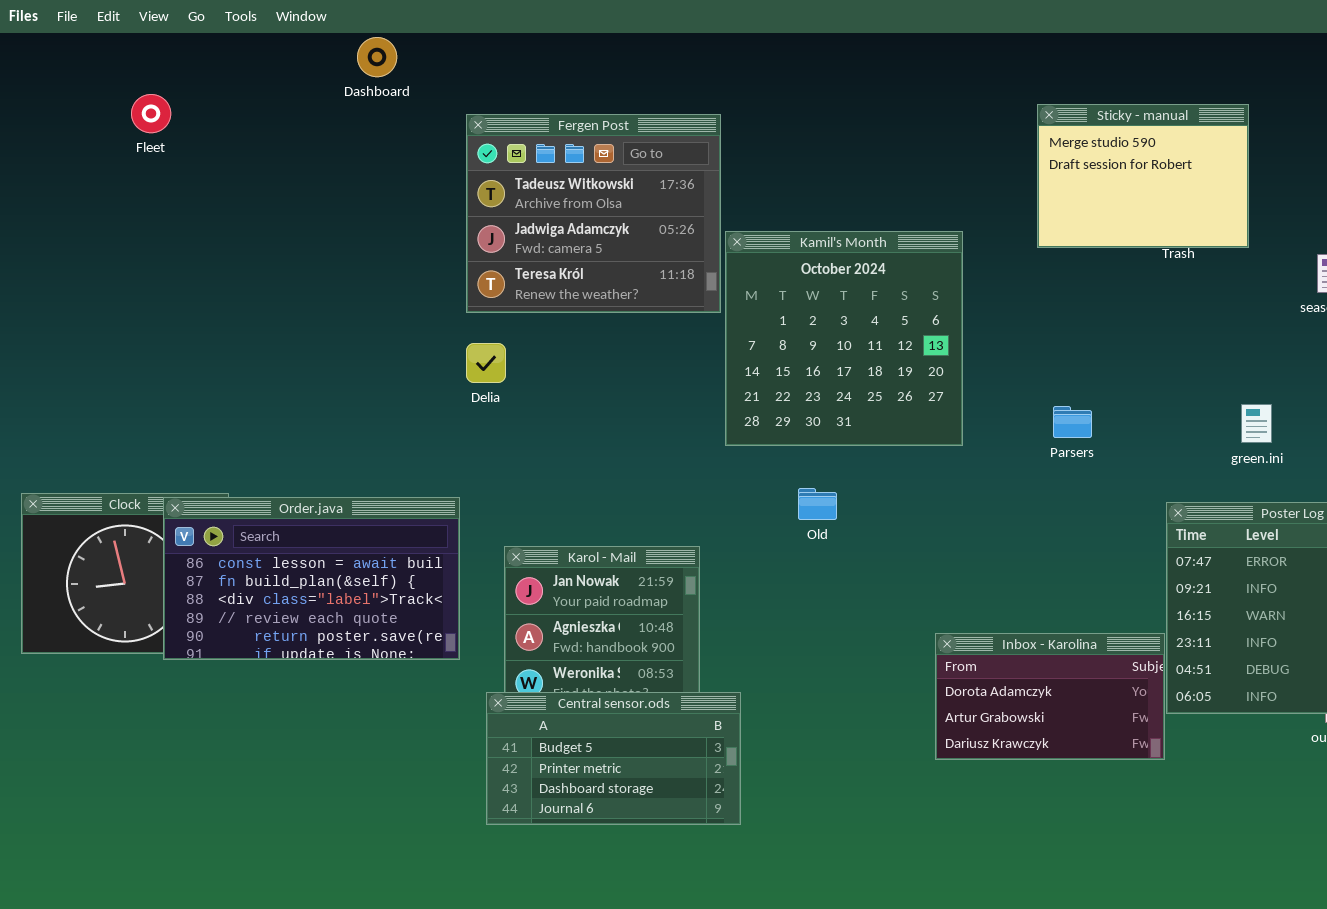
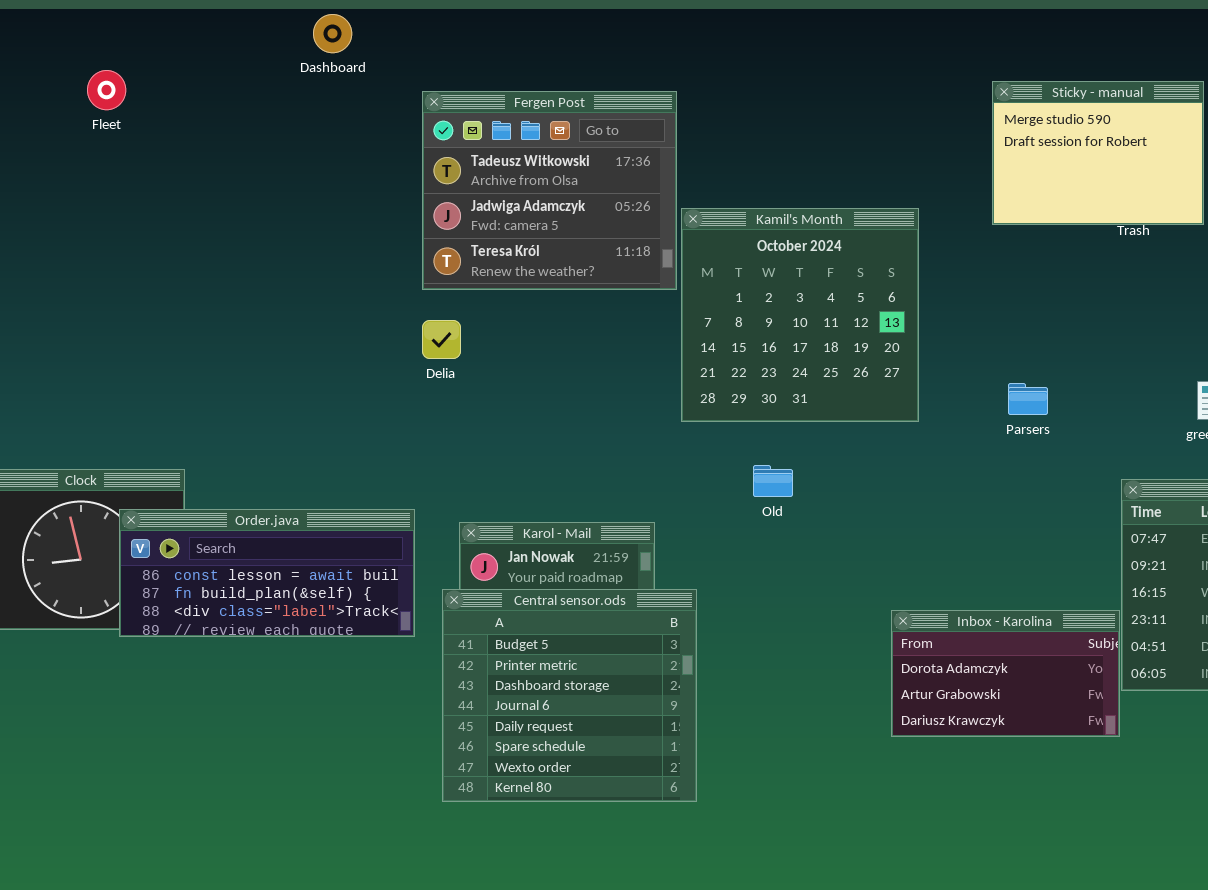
Order.java: [163,497,460,660] -> [119,509,415,637], resized
Central sensor.ods: [486,692,741,825] -> [442,589,697,802], resized

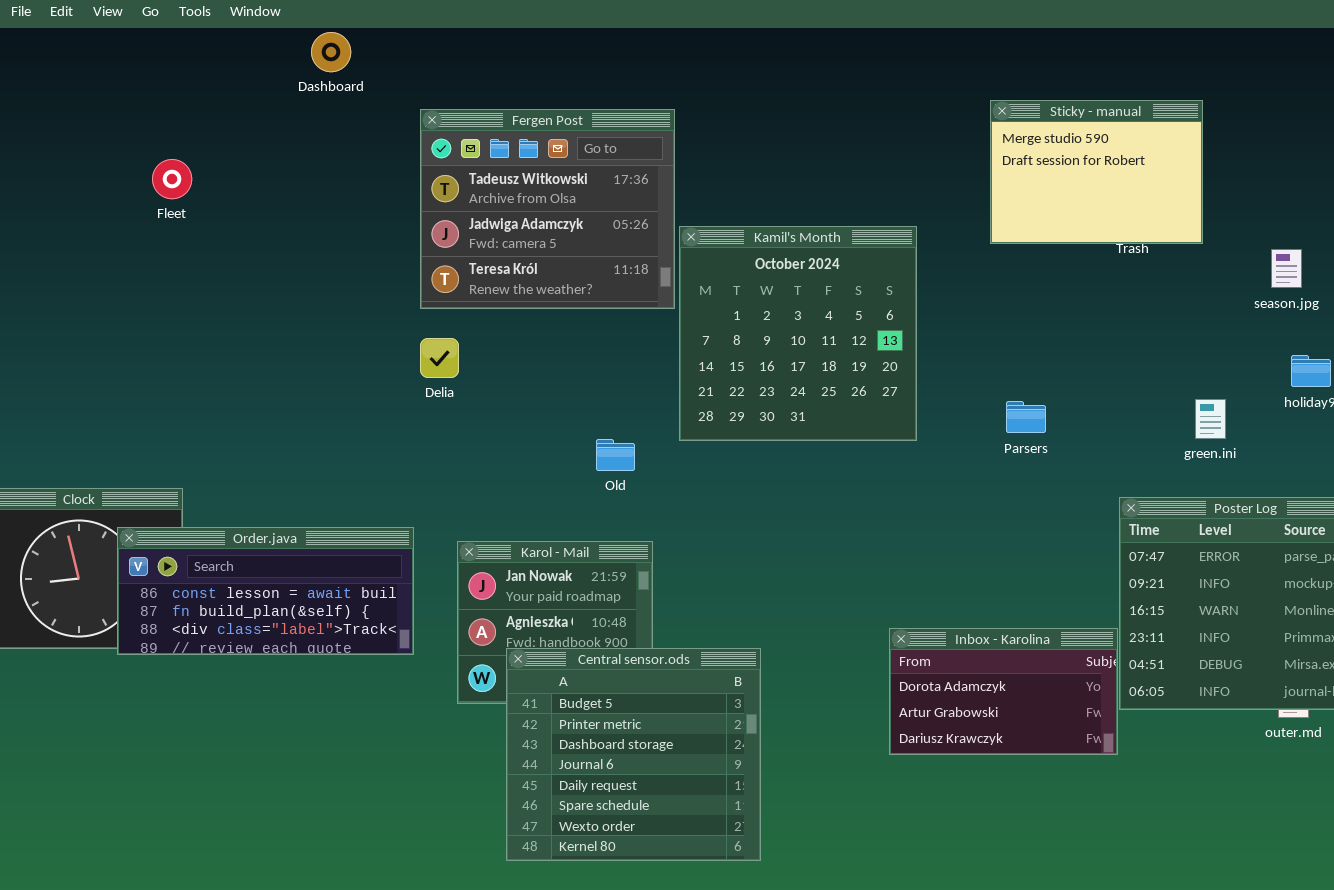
Fleet: [87,70,126,110] -> [152,159,192,199], moved
Old: [753,465,793,497] -> [596,439,635,471], moved
Central sensor.ods: [442,589,697,802] -> [506,648,761,861], moved

